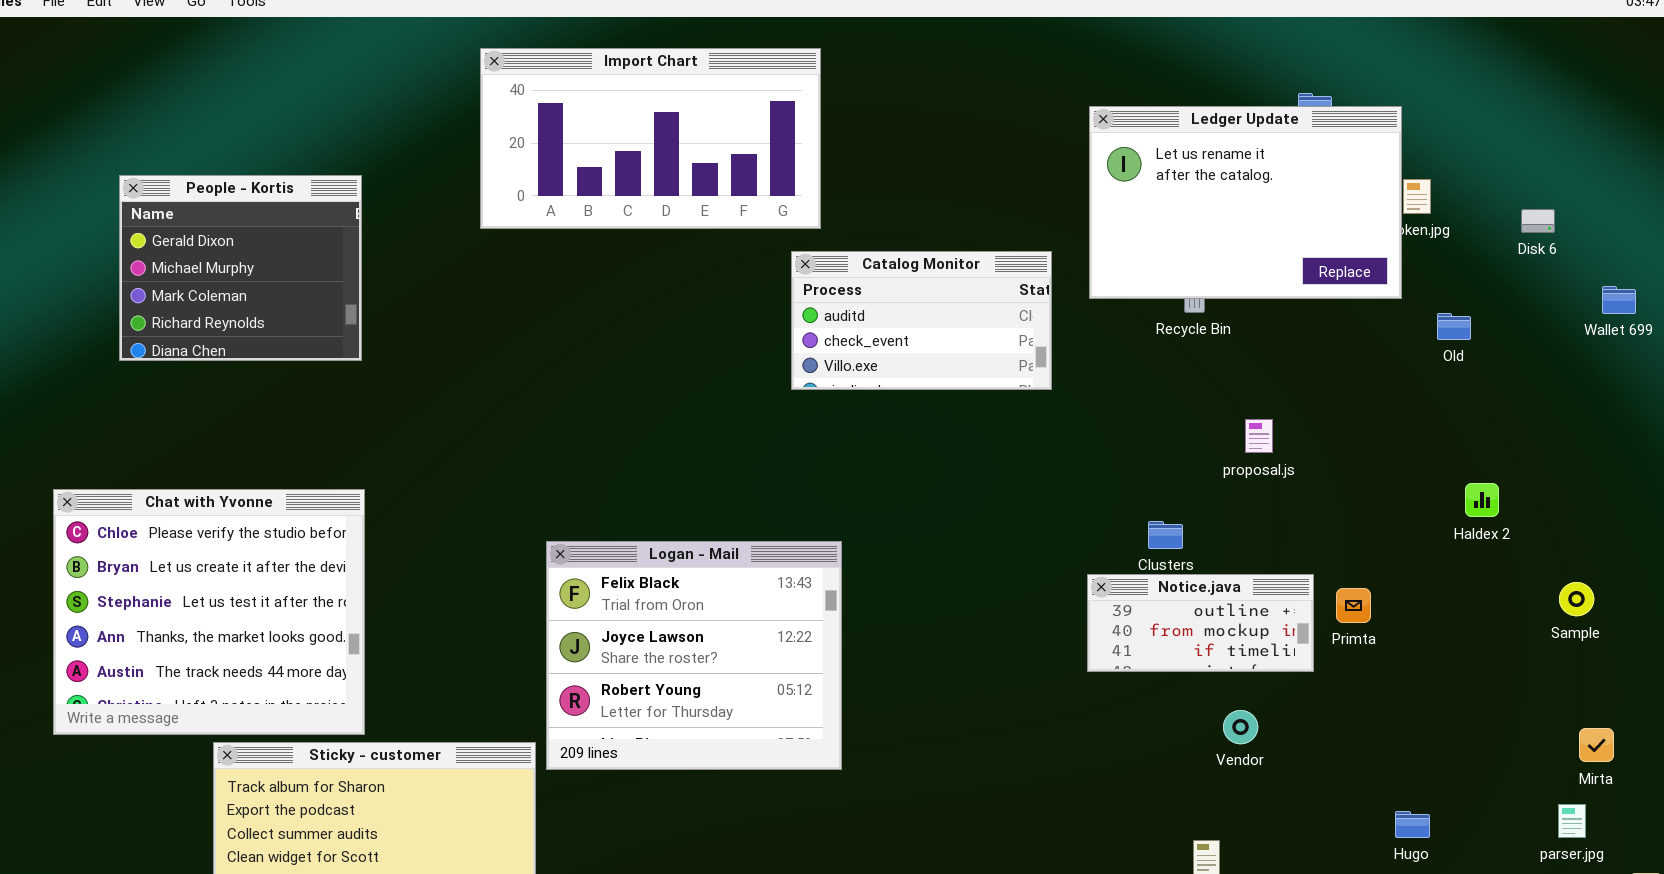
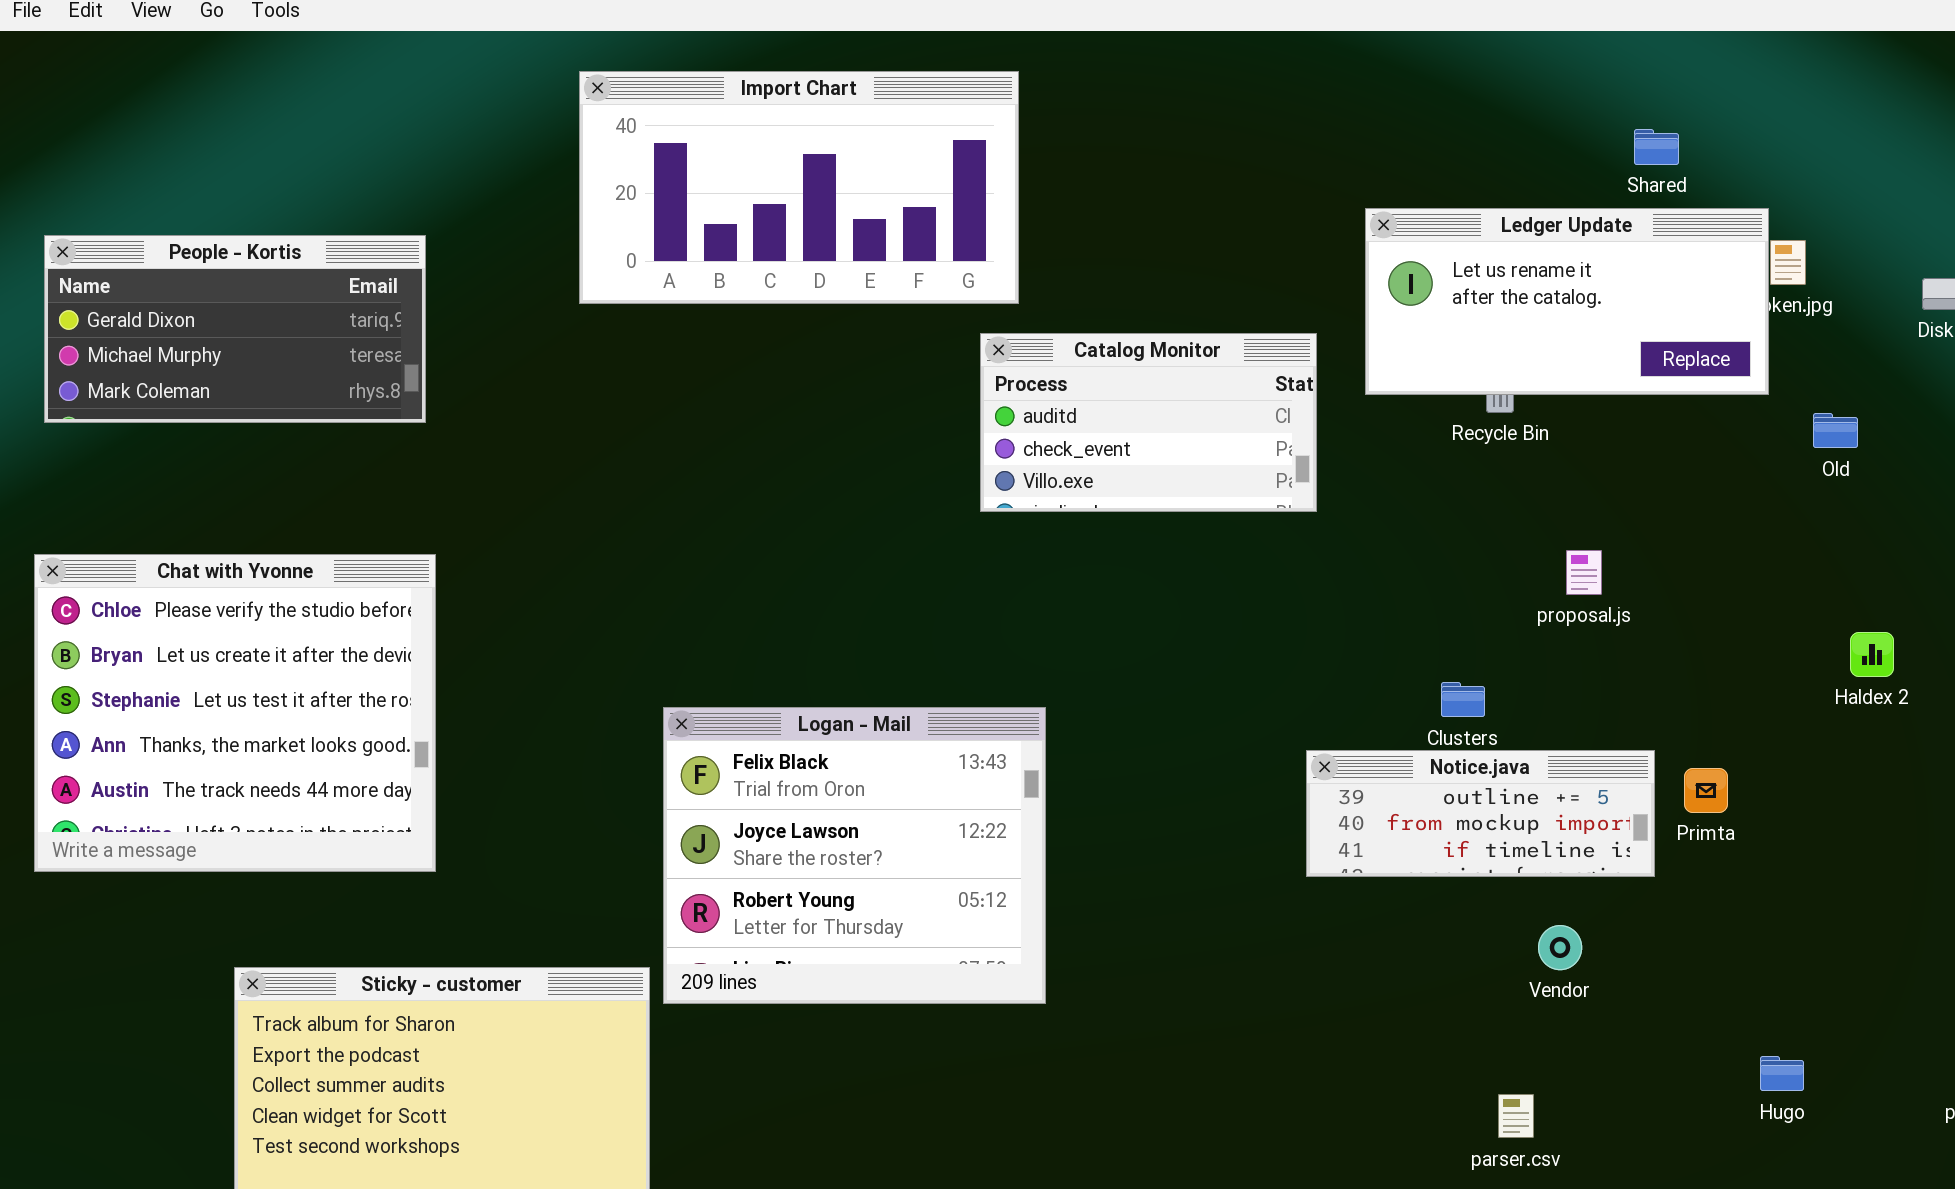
Ledger Update: [1089,106,1402,299] -> [1365,208,1769,395], resized
People - Kortis: [119,175,362,361] -> [44,235,426,423], resized
Chat with Yvonne: [53,489,365,735] -> [34,554,436,872], moved
Notice.java: [1087,574,1314,672] -> [1306,750,1655,877], resized

